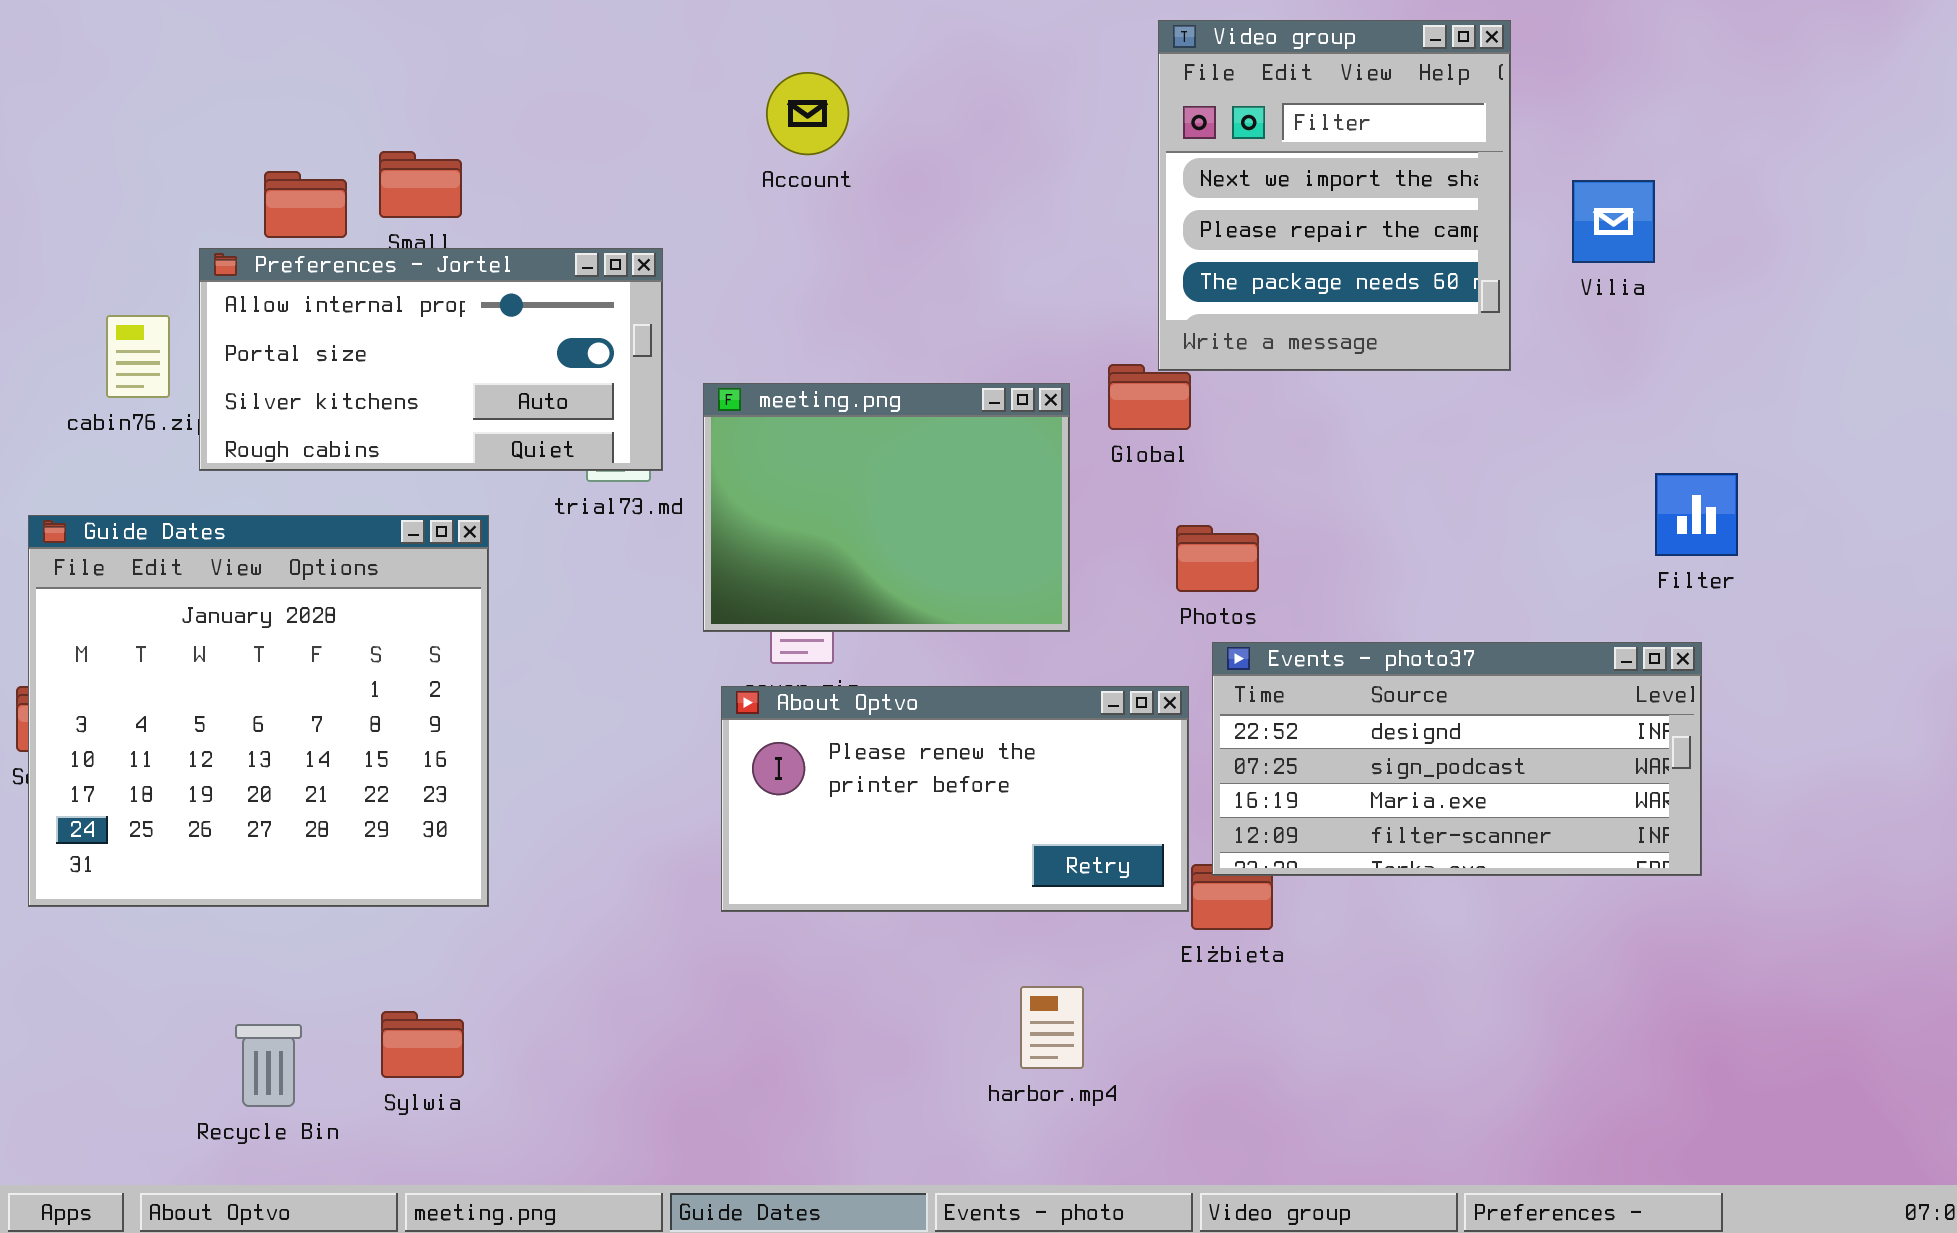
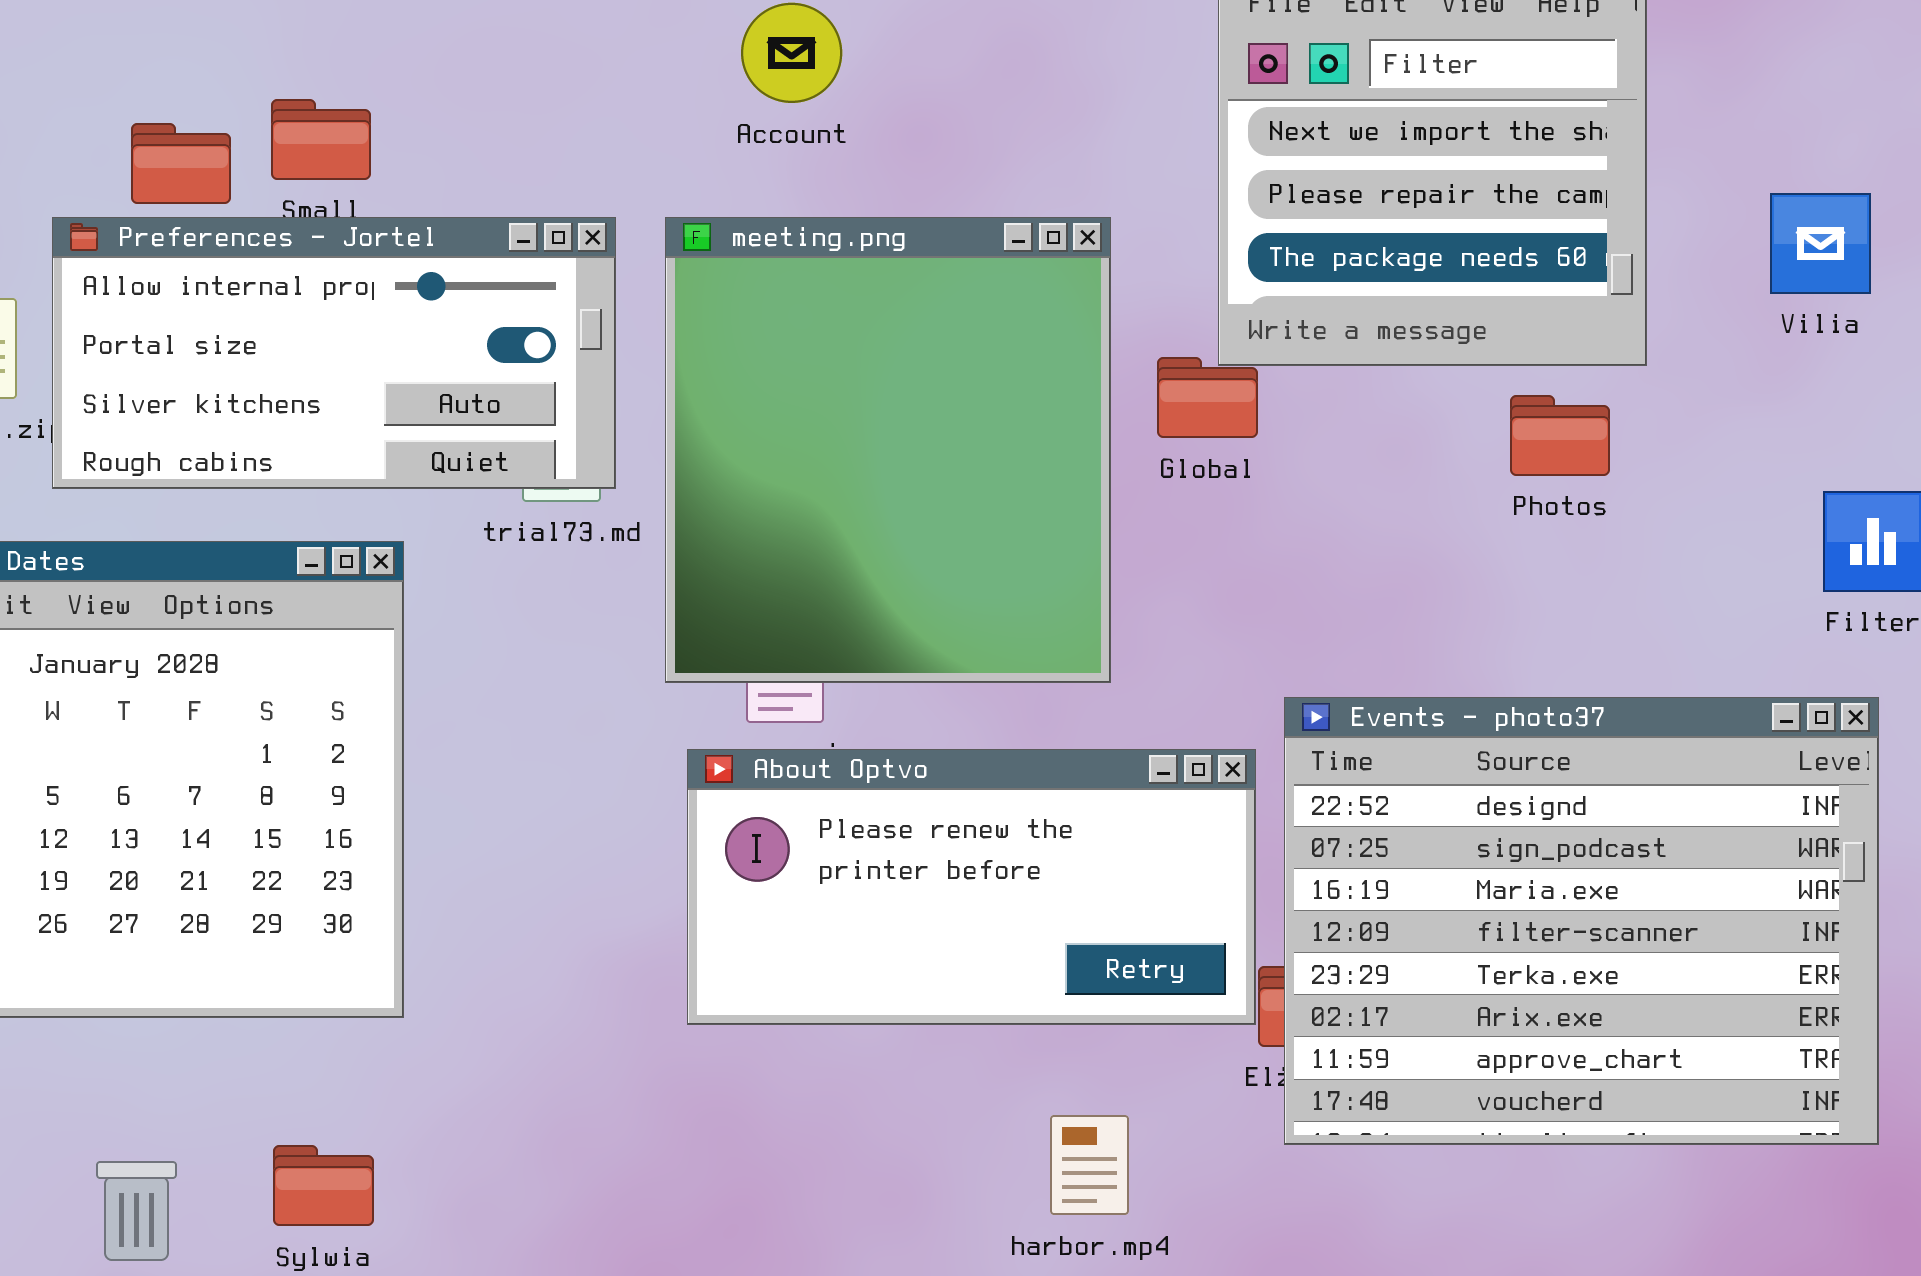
Vilia: [1572,180,1655,263] -> [1770,193,1871,294], moved
meeting.png: [703,383,1070,632] -> [665,217,1111,683], resized
Photos: [1176,525,1259,592] -> [1510,395,1610,476], moved
Events - photo37: [1212,642,1702,876] -> [1284,697,1879,1145], resized

